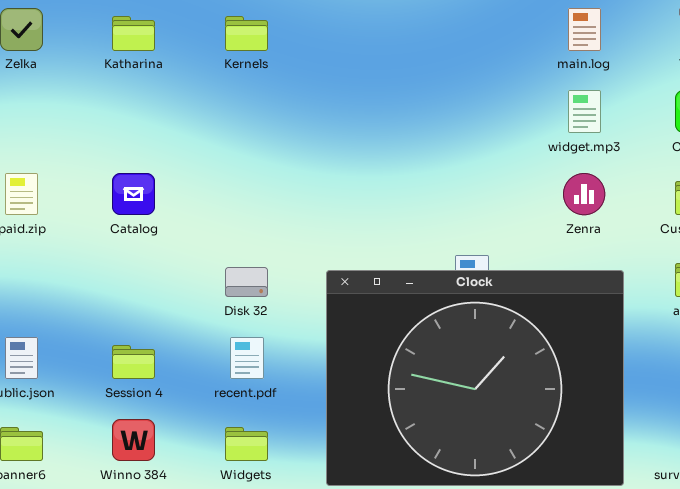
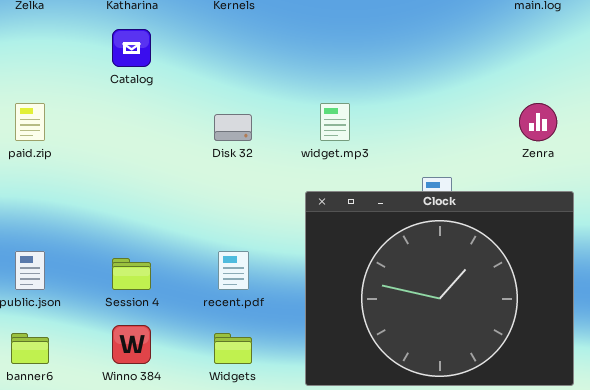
widget.mp3: [568,90,601,133] -> [320,103,350,141], moved
Catalog: [112,173,155,215] -> [112,29,151,67], moved
Disk 32: [225,267,268,297] -> [214,114,252,141], moved

